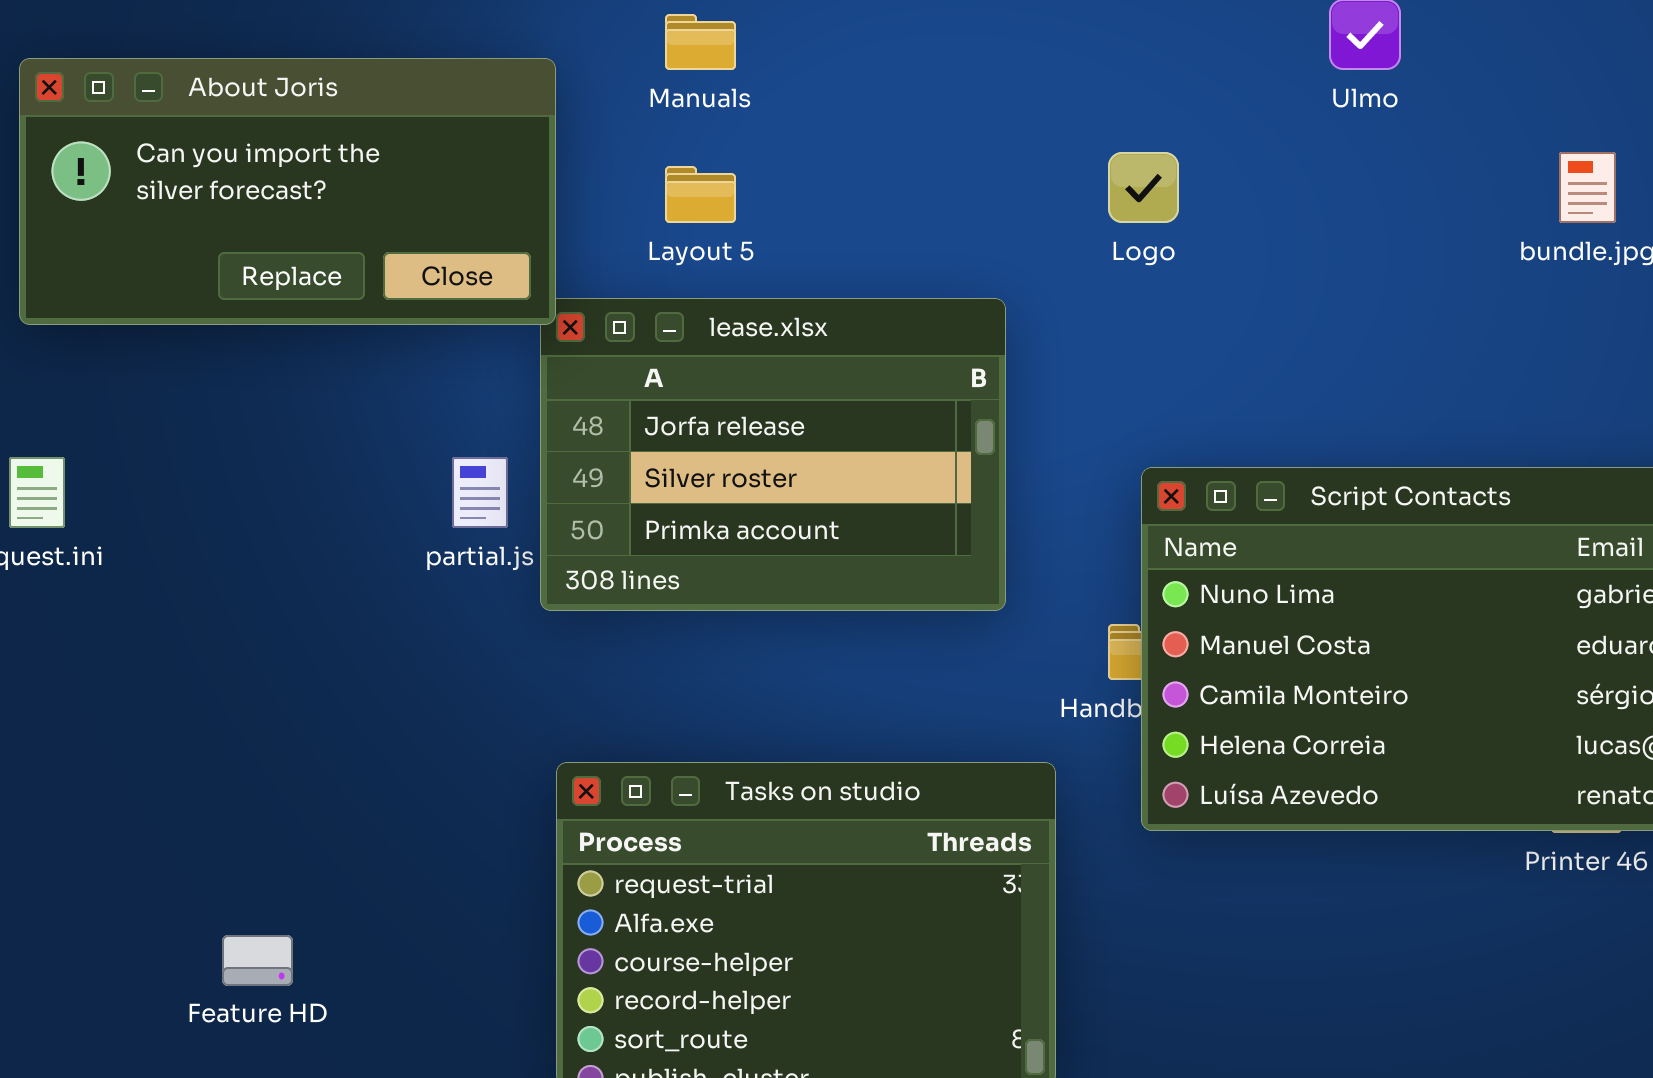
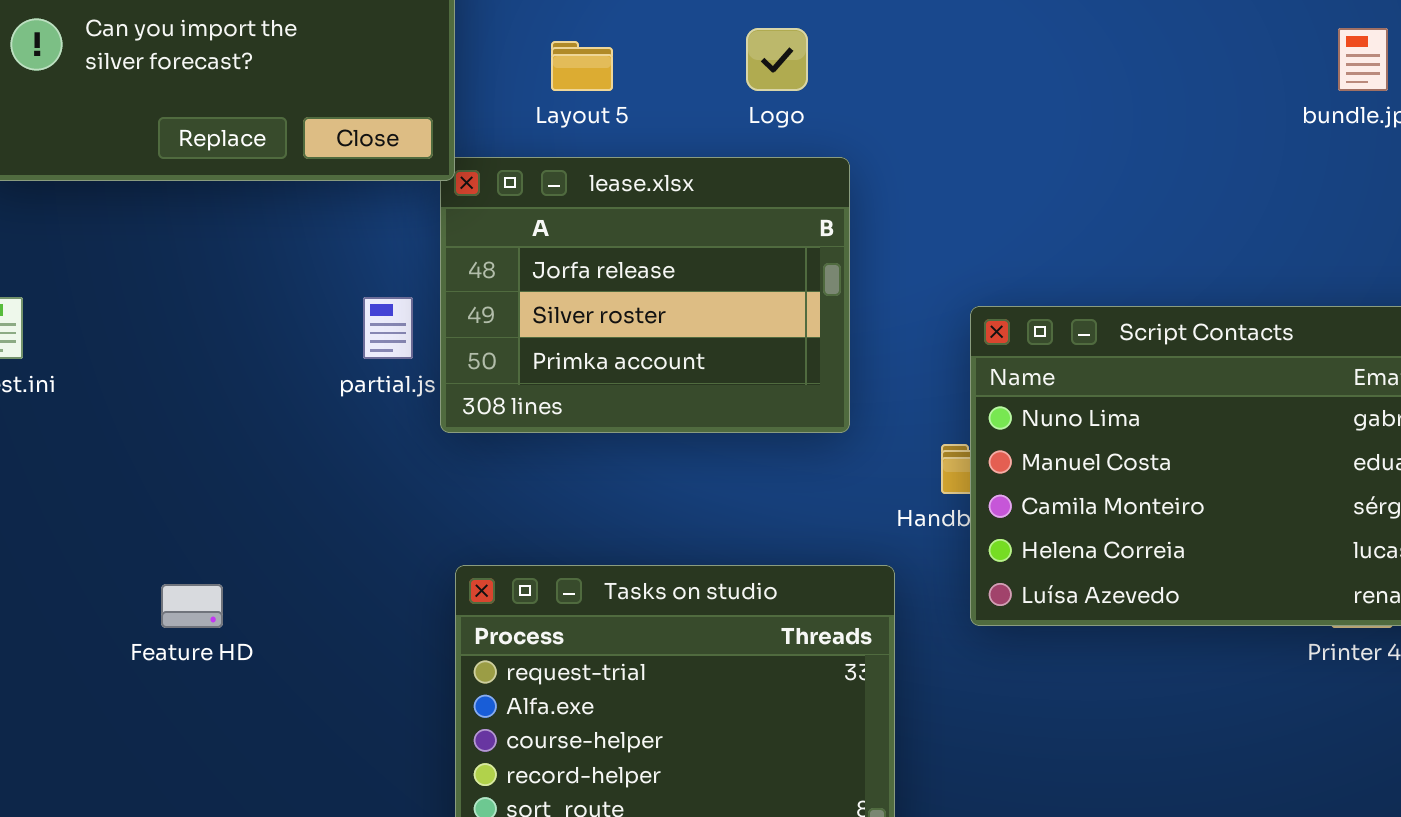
Logo: [1108,152,1179,223] -> [746,28,808,91], moved
Feature HD: [222,935,293,986] -> [161,584,223,628], moved

